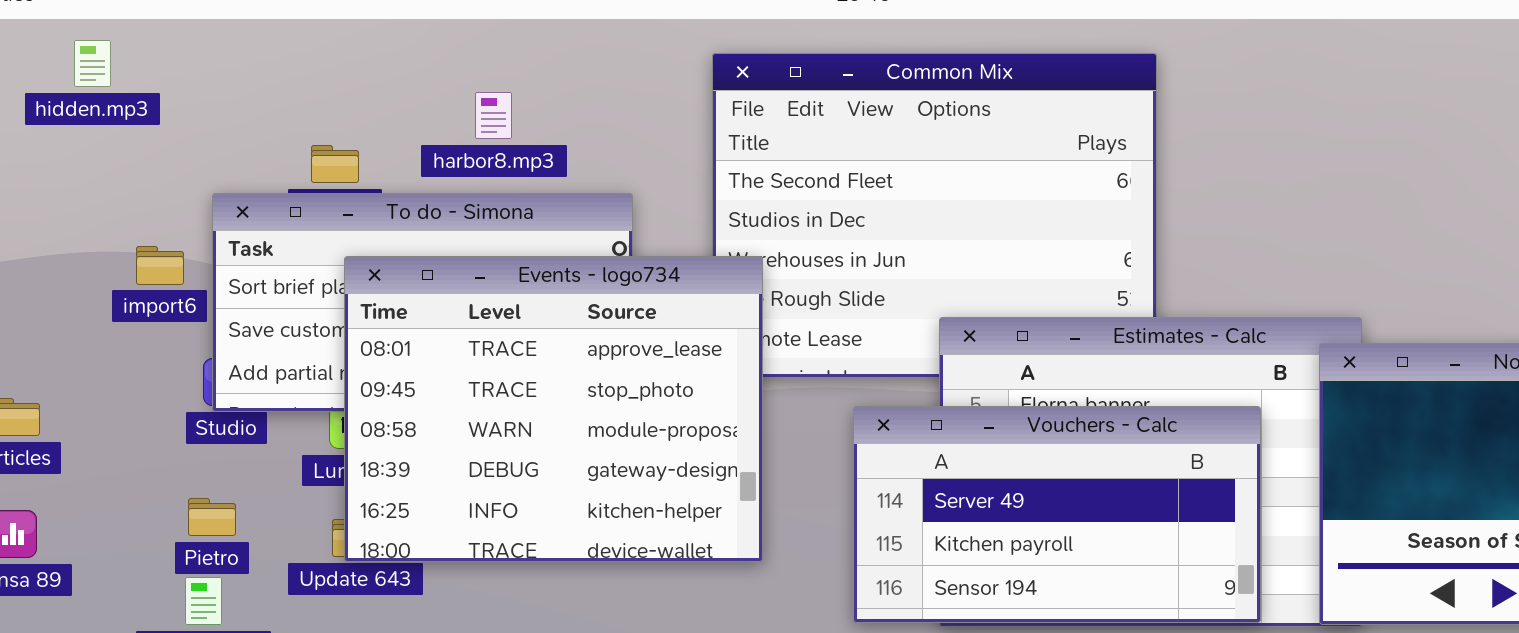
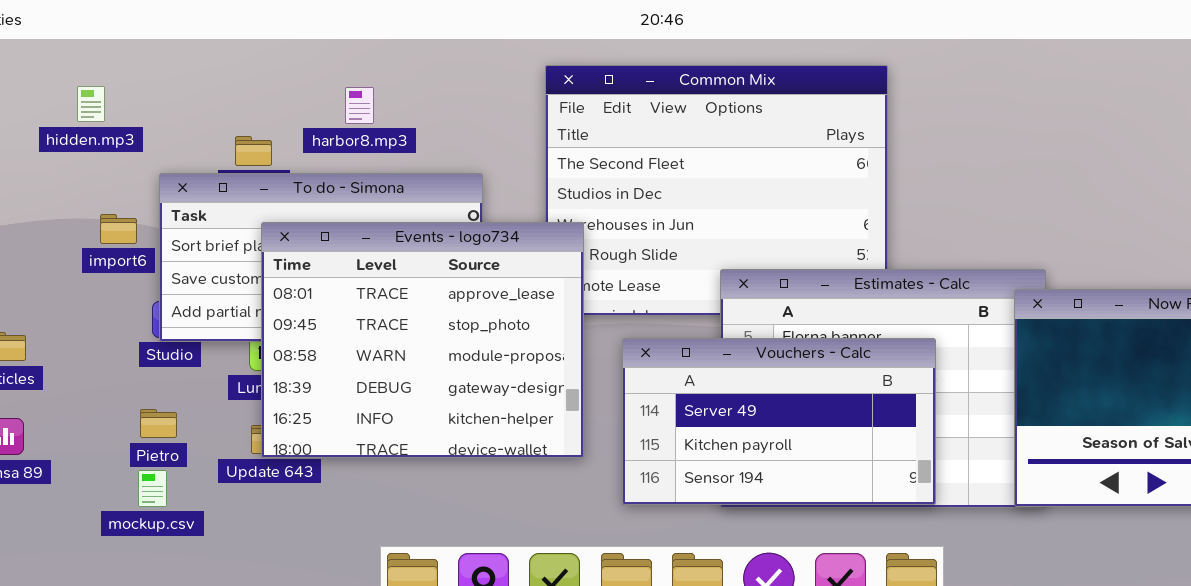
hidden.mp3: [74,40,111,87] -> [77,86,105,122], moved
harbor8.mp3: [475,92,512,139] -> [345,87,374,124], moved
Vouchers - Calc: [853,406,1261,623] -> [622,338,936,505], moved

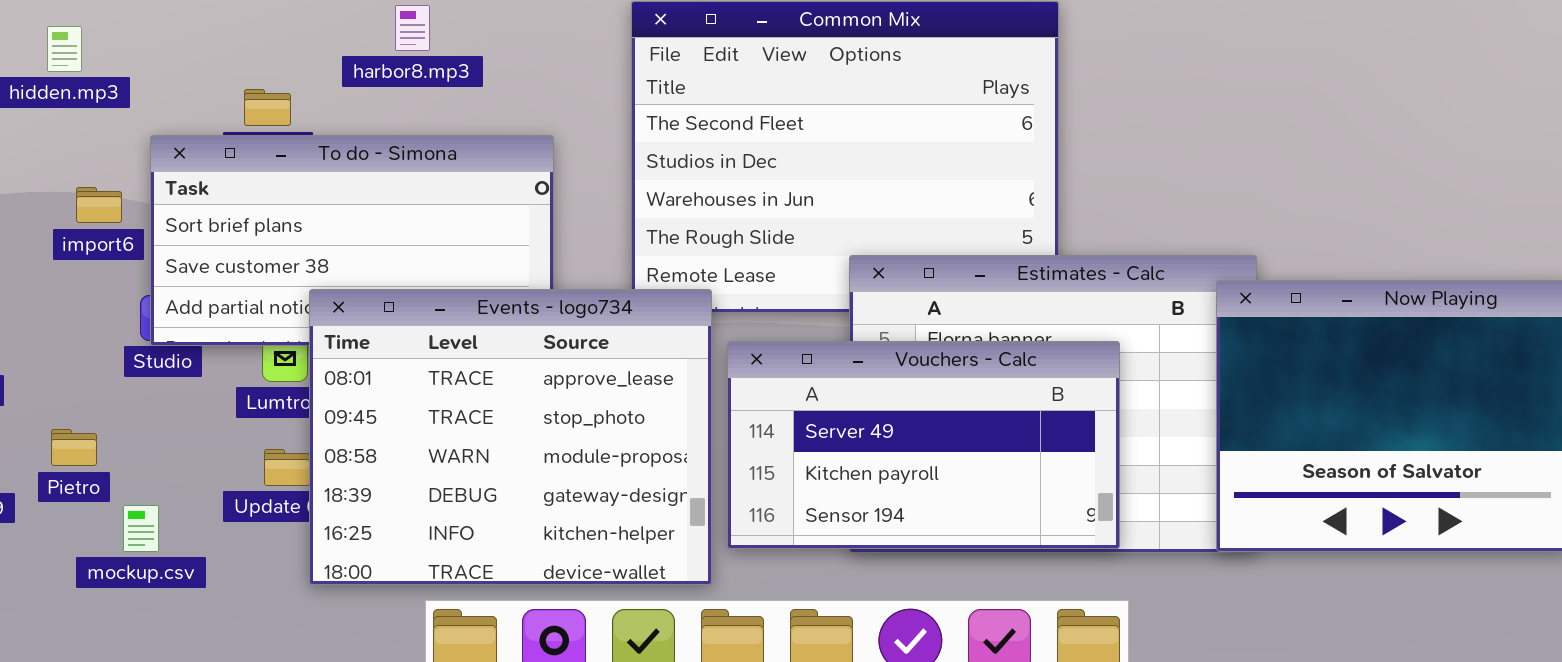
harbor8.mp3: [345,87,374,124] -> [395,5,430,51], moved
Events - logo734: [261,222,584,458] -> [309,289,712,585], moved
Pietro: [140,409,177,438] -> [51,429,97,466], moved

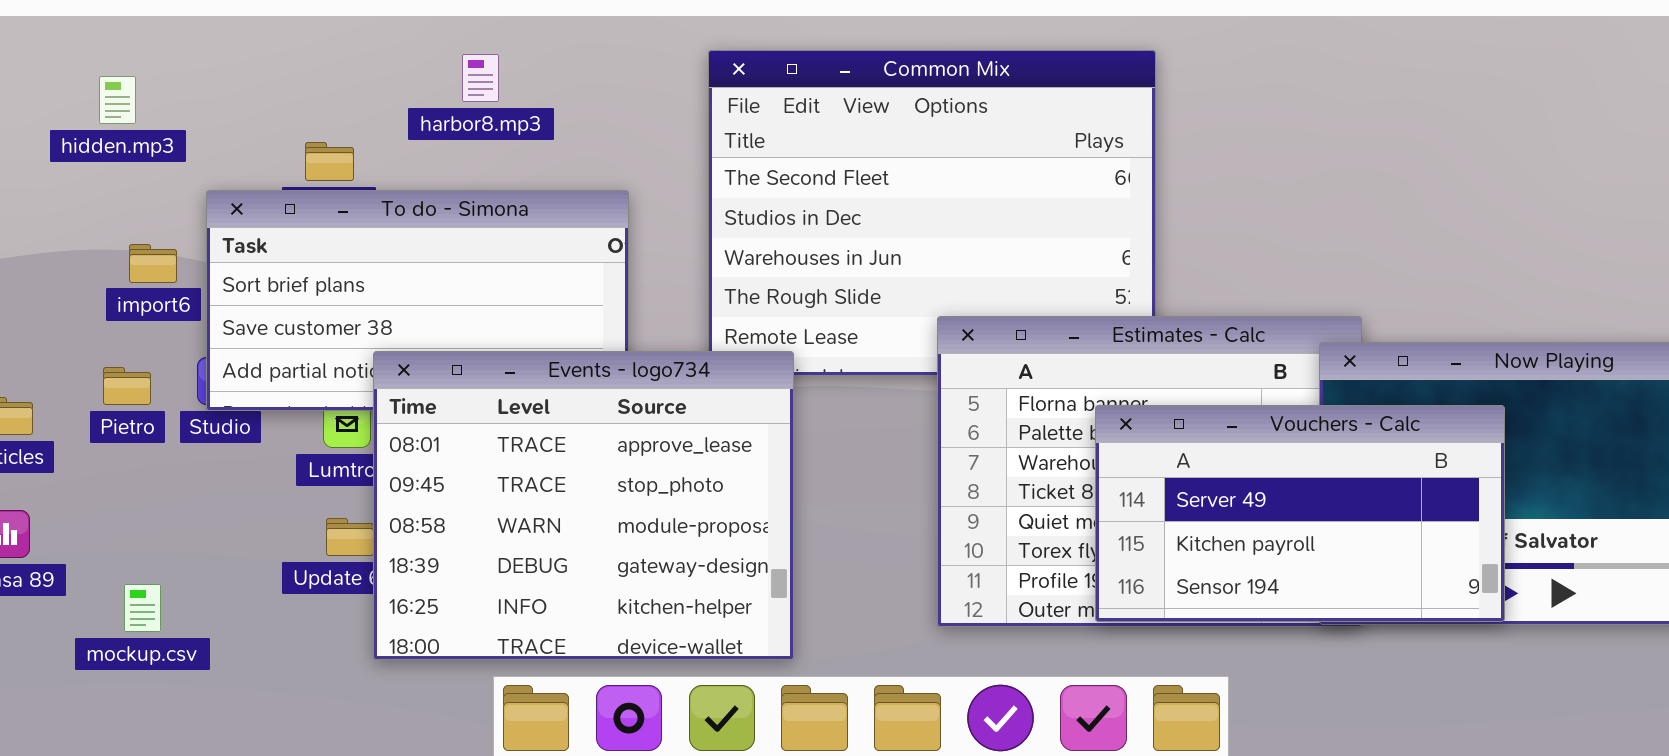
Vouchers - Calc: [727,341,1120,549] -> [1095,405,1505,622], moved
Pietro: [51,429,97,466] -> [103,367,151,405], moved
mockup.csv: [123,505,159,552] -> [124,584,161,632], moved

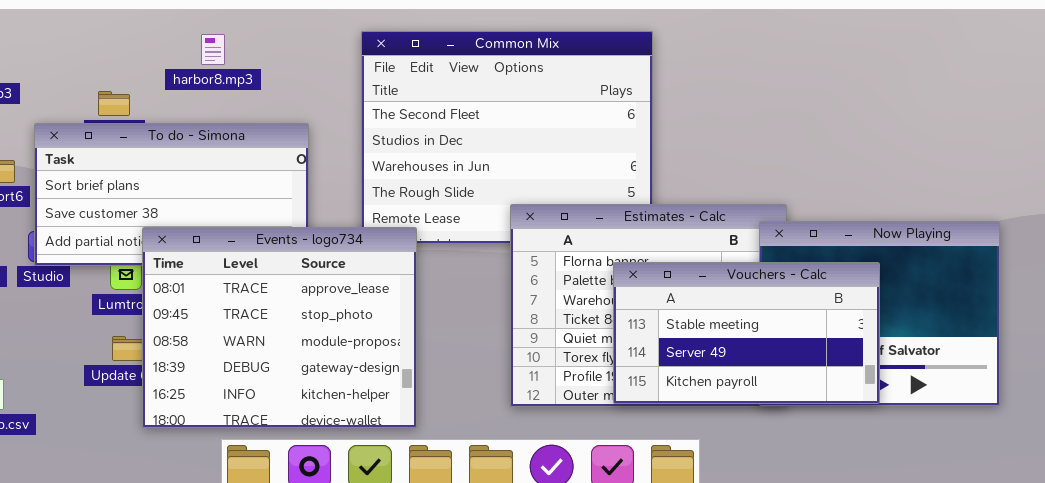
Vouchers - Calc: [1095,405,1505,622] -> [613,262,880,404], scrolled up 1 row

